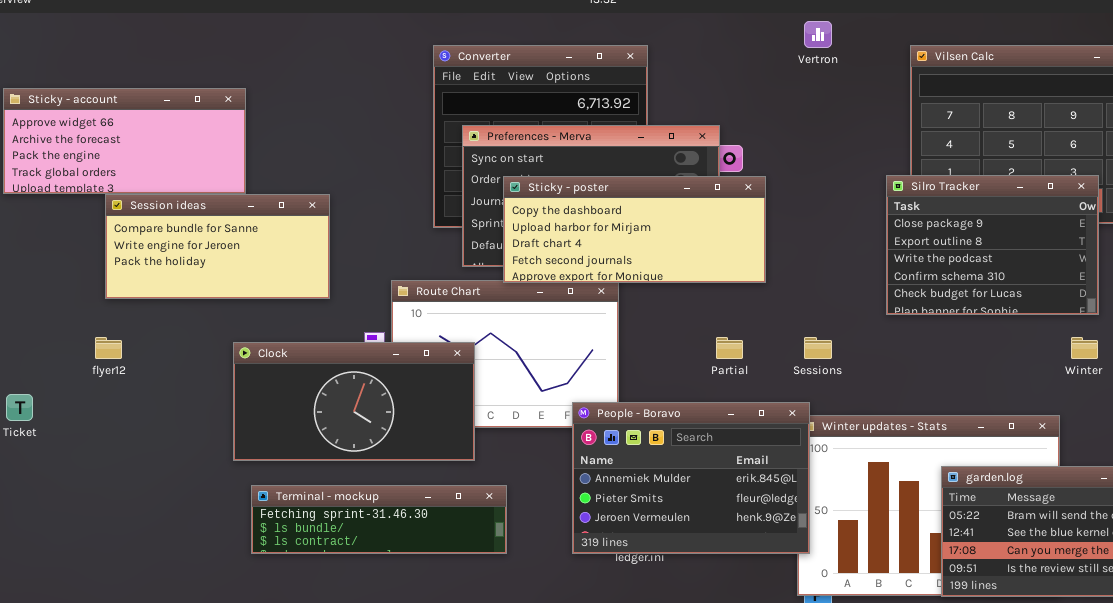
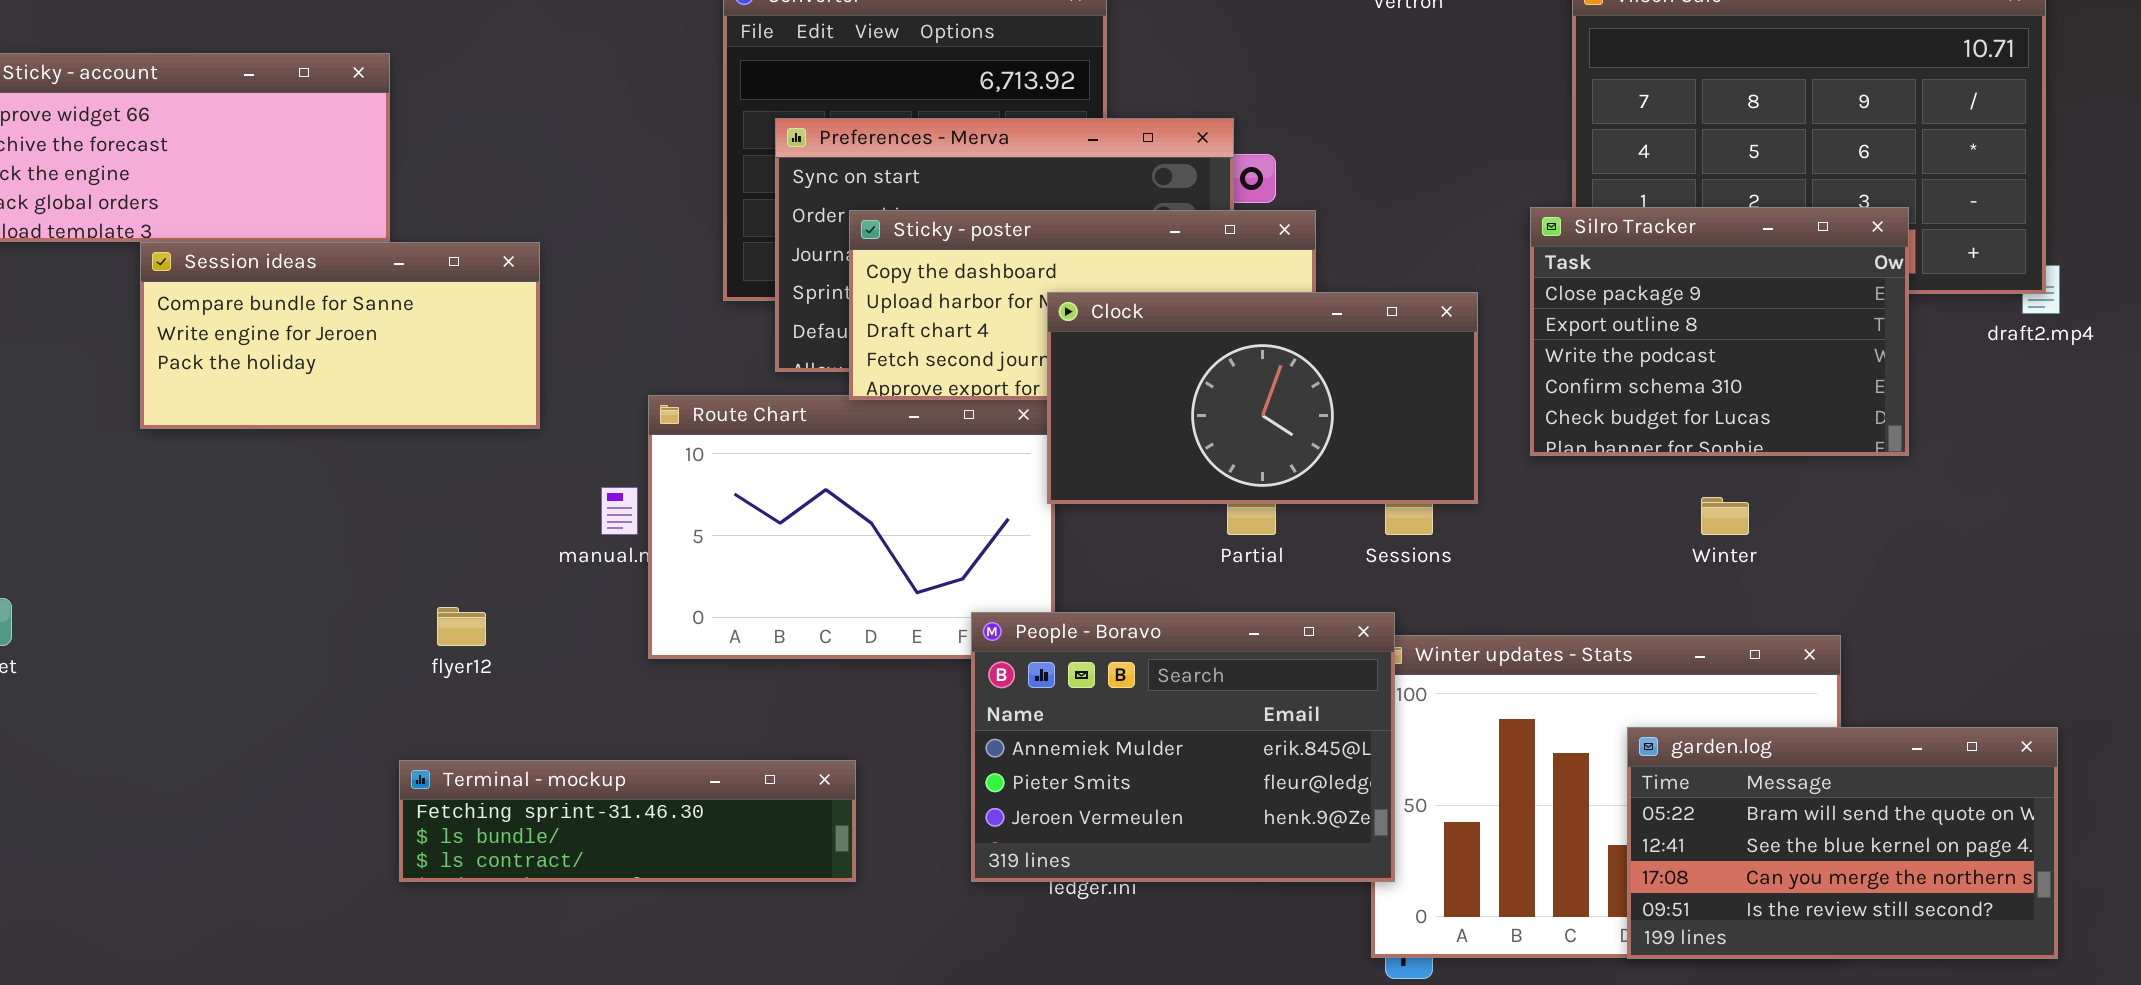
flyer12: [95,337,122,359] -> [437,607,486,646], moved
Winter: [1071,337,1098,359] -> [1701,497,1749,535], moved
Clock: [233,342,475,461] -> [1047,292,1478,504], moved

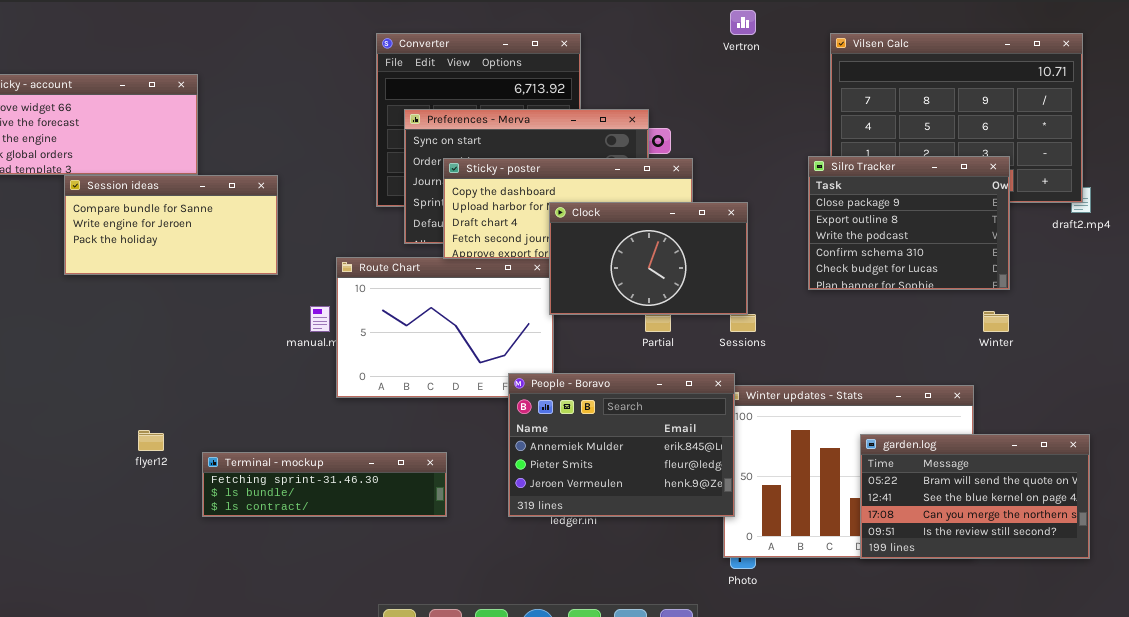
Clock: [1047,292,1478,504] -> [549,202,748,315], resized
Winter: [1701,497,1749,535] -> [983,311,1009,332], moved
flyer12: [437,607,486,646] -> [138,430,164,451], moved

